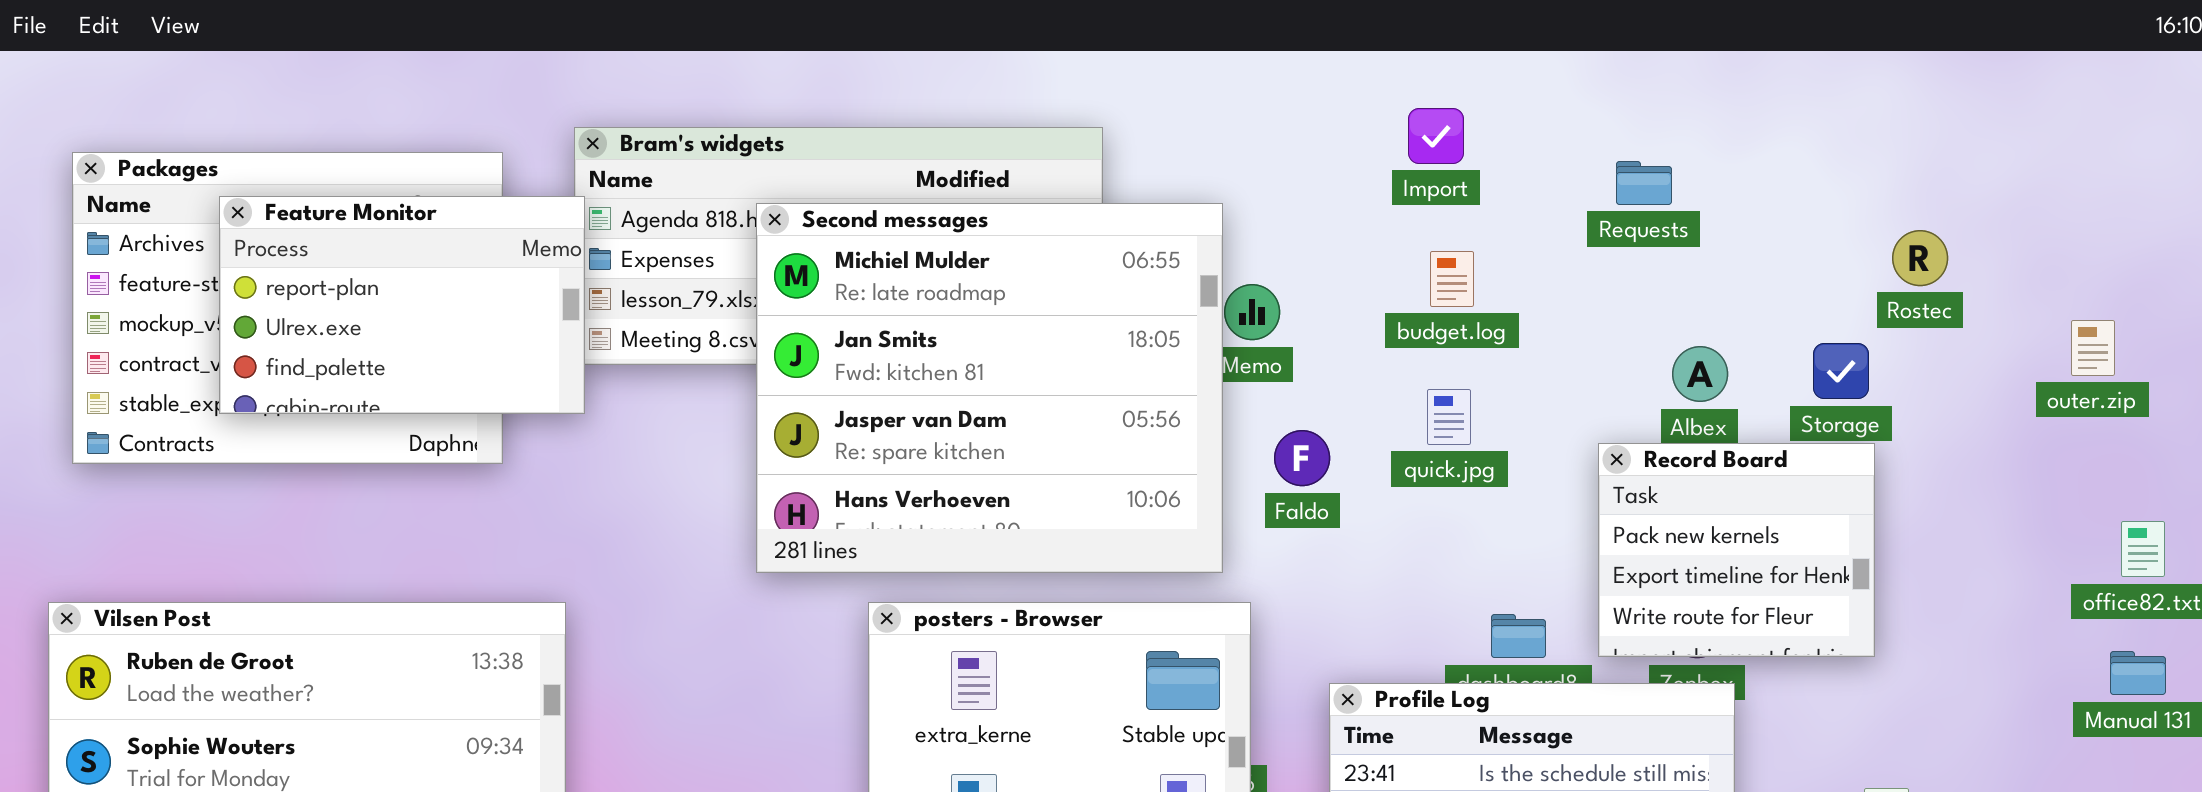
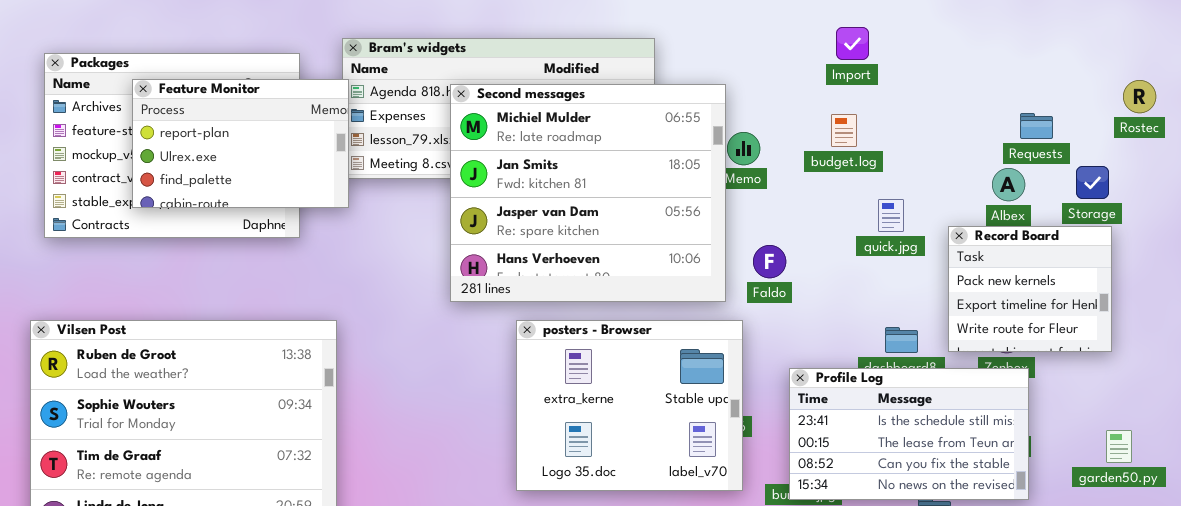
Requests: [1616,161,1672,205] -> [1020,113,1053,139], moved
Rostec: [1892,230,1948,286] -> [1123,80,1156,113], moved
budget.log: [1430,251,1474,307] -> [831,114,857,147], moved
quick.jpg: [1427,389,1471,445] -> [878,199,904,232], moved
Faldo: [1274,430,1330,486] -> [753,245,786,278], moved

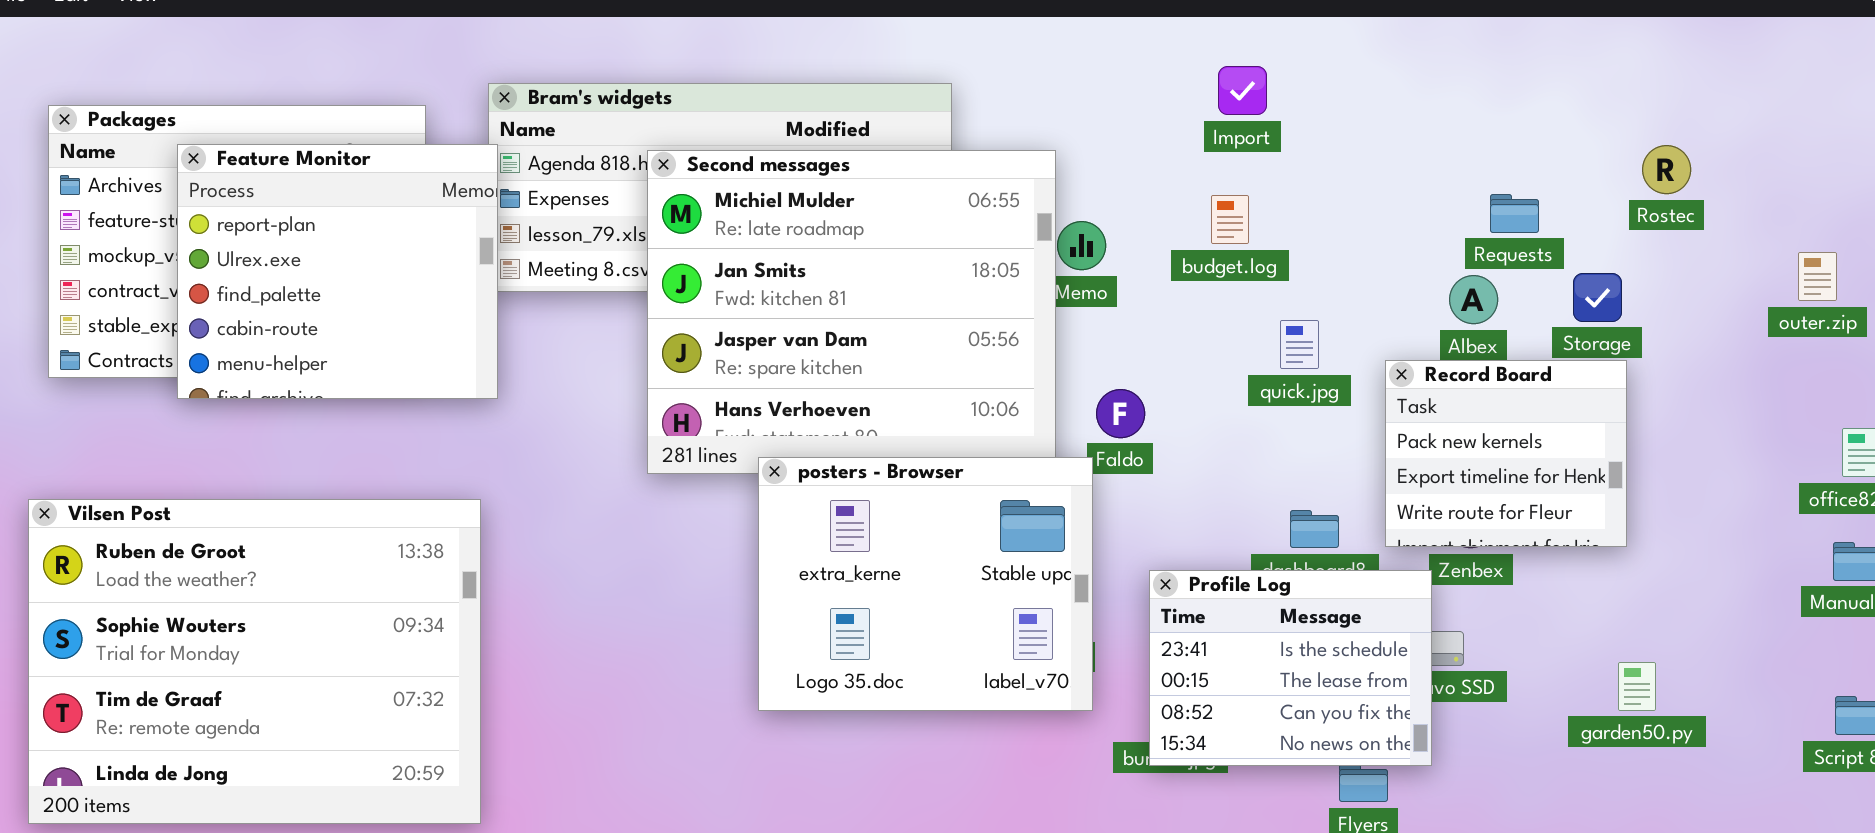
Feature Monitor: [132,79,349,208] -> [177,144,498,399], resized
posters - Browser: [516,320,743,491] -> [758,457,1093,711], moved
Profile Log: [789,368,1029,500] -> [1149,570,1432,766], resized

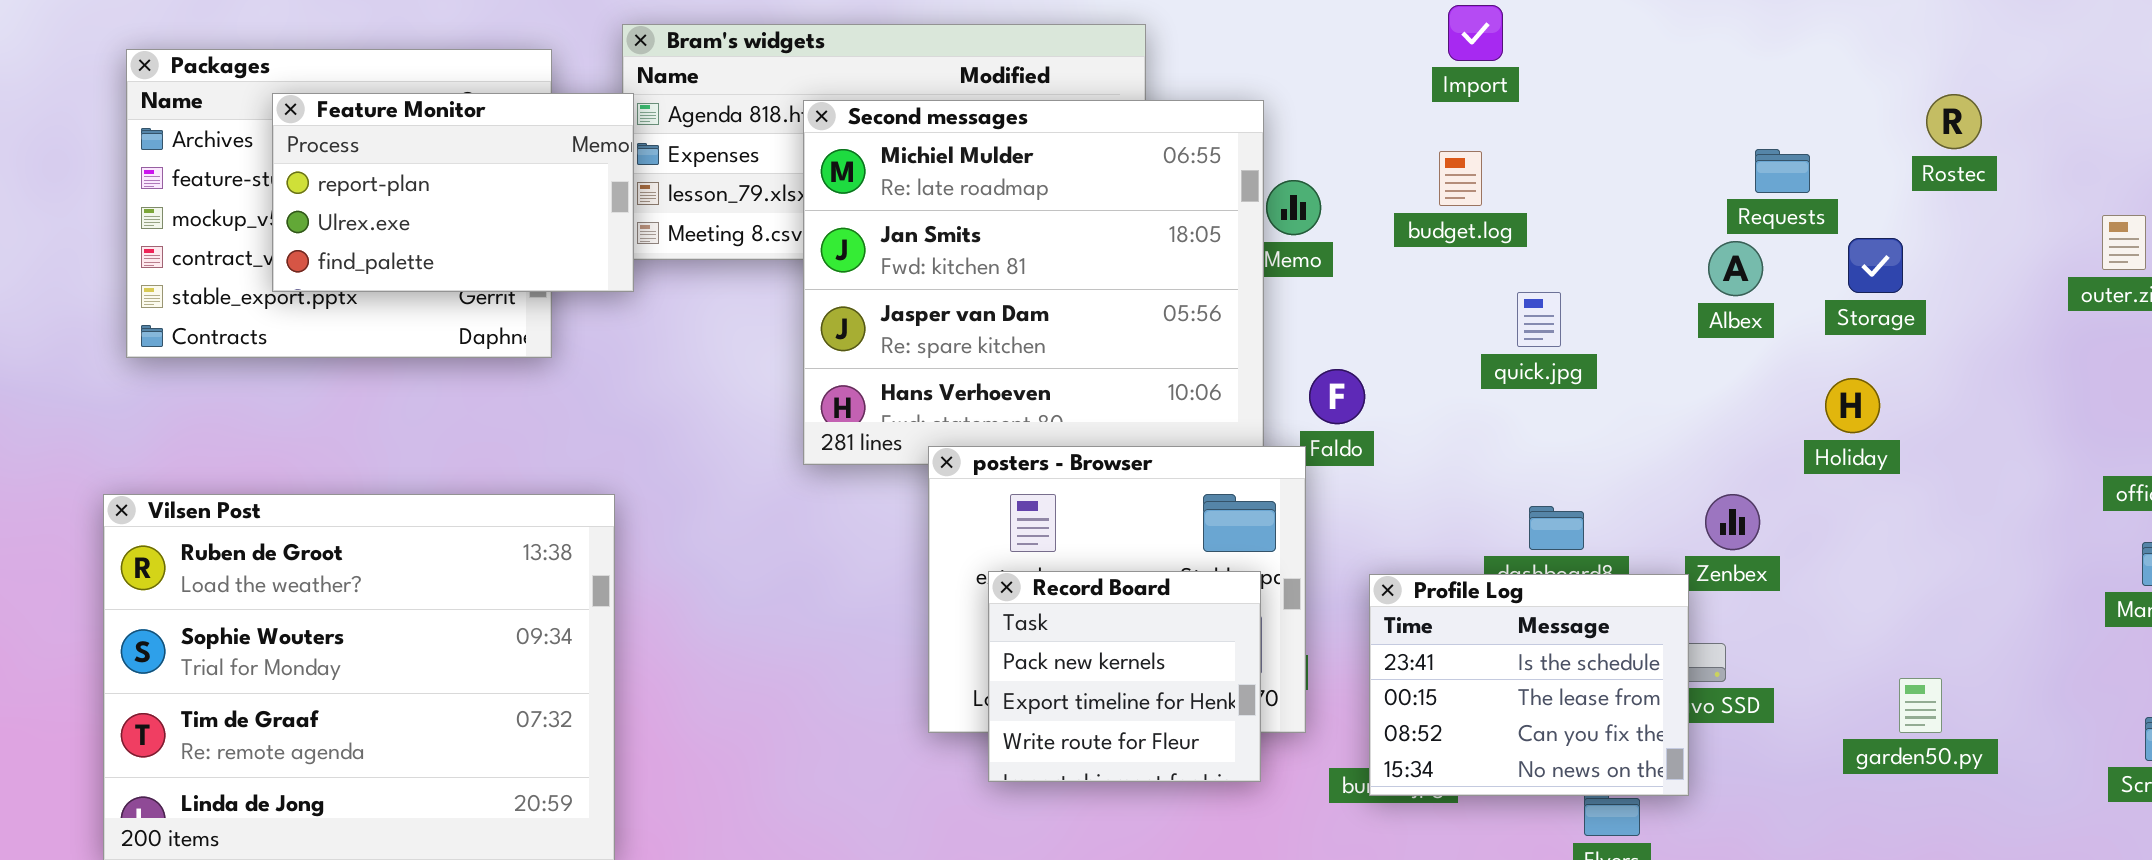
Feature Monitor: [177,144,498,399] -> [272,93,634,292], resized
Record Board: [1385,360,1627,547] -> [988,571,1261,782], moved

